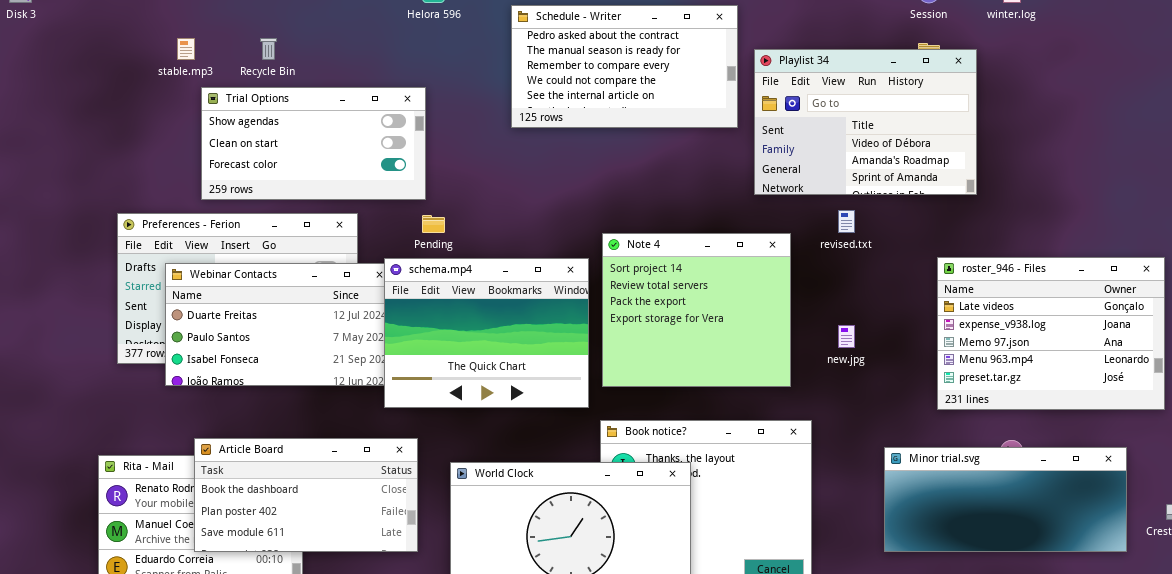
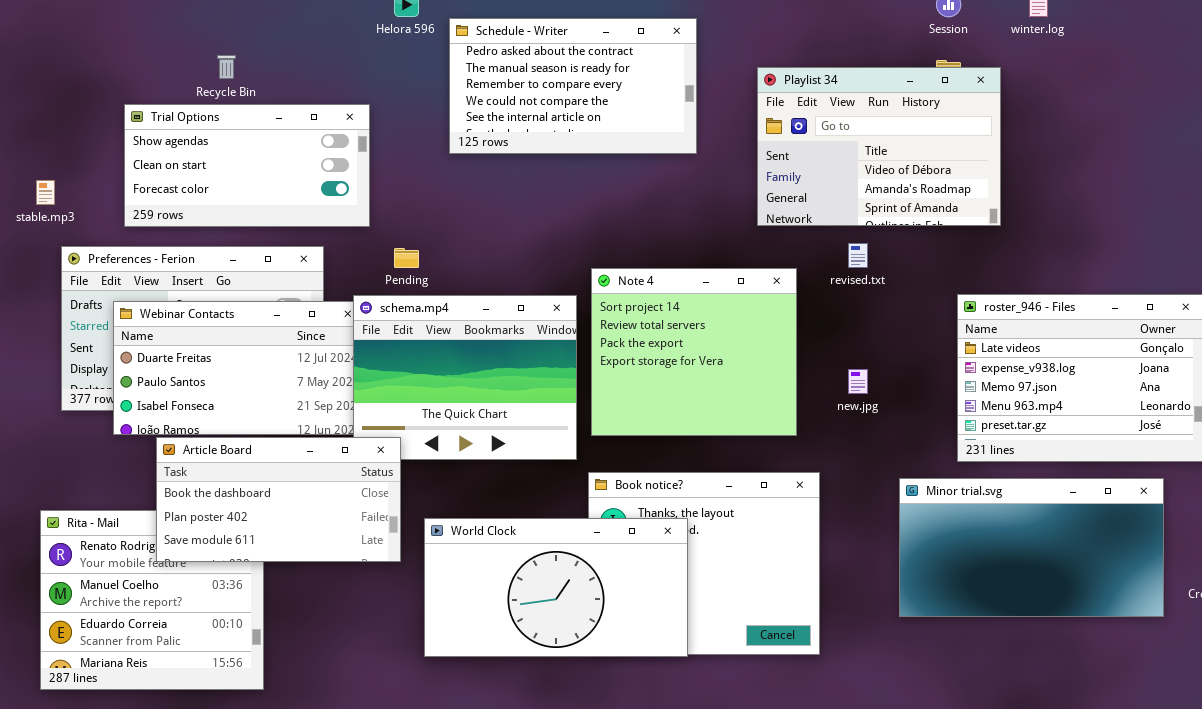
Schedule - Writer: [511,5,738,128] -> [449,18,697,154], moved
stable.mp3: [177,38,195,60] -> [36,180,55,205], moved
Trial Options: [201,87,426,200] -> [124,104,370,227], moved
Article Board: [194,438,418,552] -> [156,437,401,562], moved
Minor trial.svg: [884,447,1127,552] -> [899,478,1164,617], resized

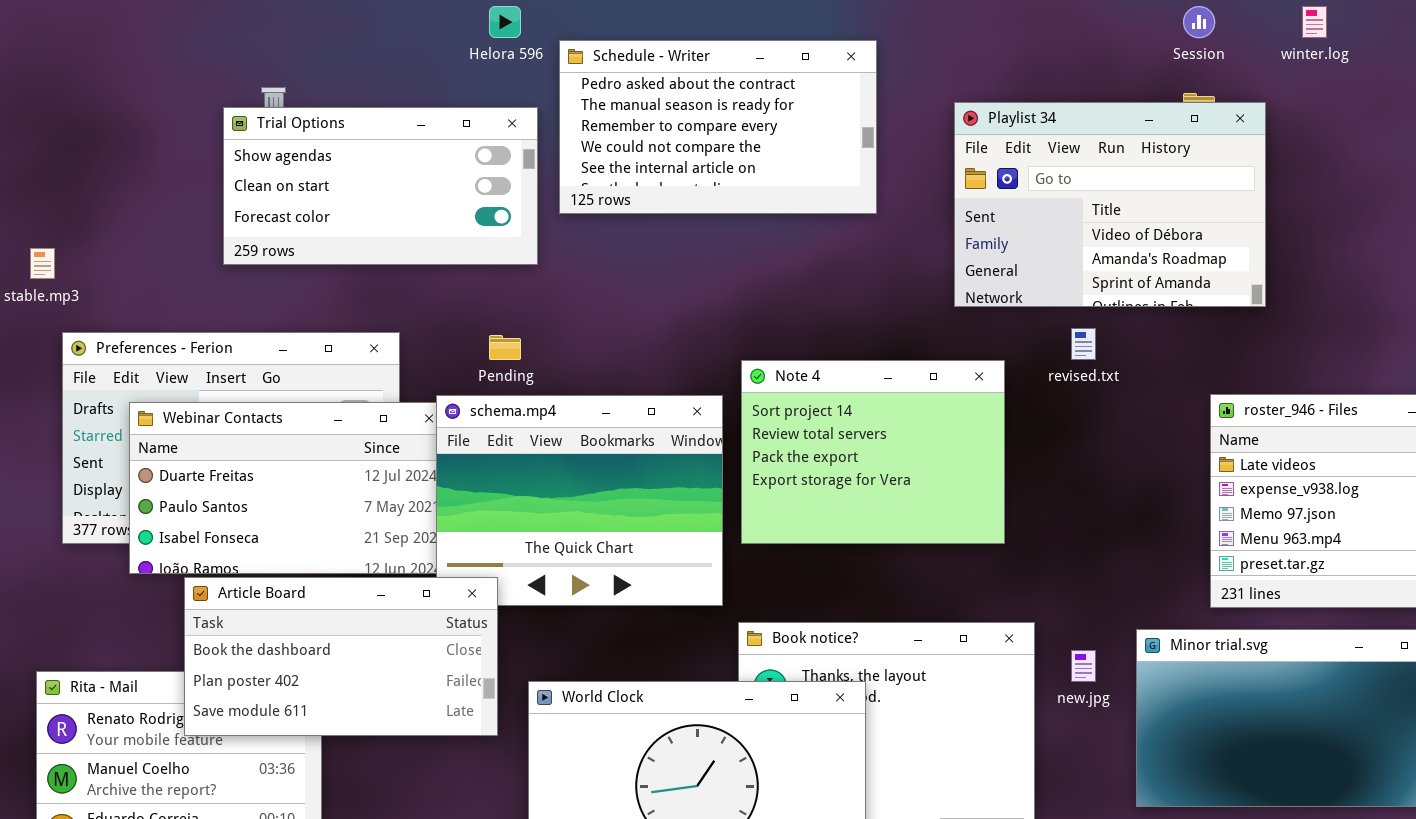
Trial Options: [124,104,370,227] -> [223,107,538,265], moved
Note 4: [591,268,797,436] -> [741,360,1005,544], resized
new.jpg: [848,369,868,394] -> [1071,650,1096,682], moved

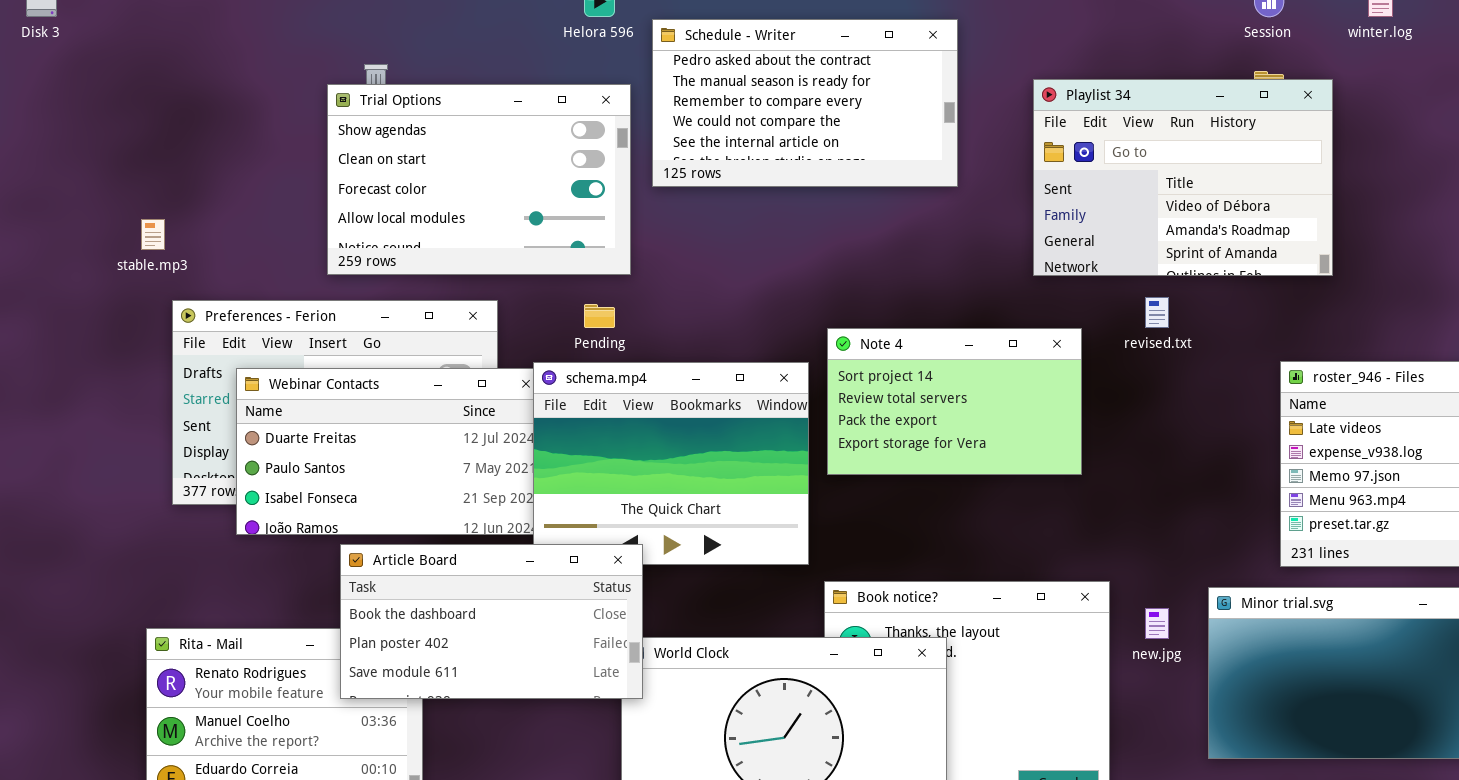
Trial Options: [223,107,538,265] -> [327,84,631,275], resized
Note 4: [741,360,1005,544] -> [827,328,1082,475], resized
Article Board: [184,577,498,736] -> [340,544,643,699], moved

